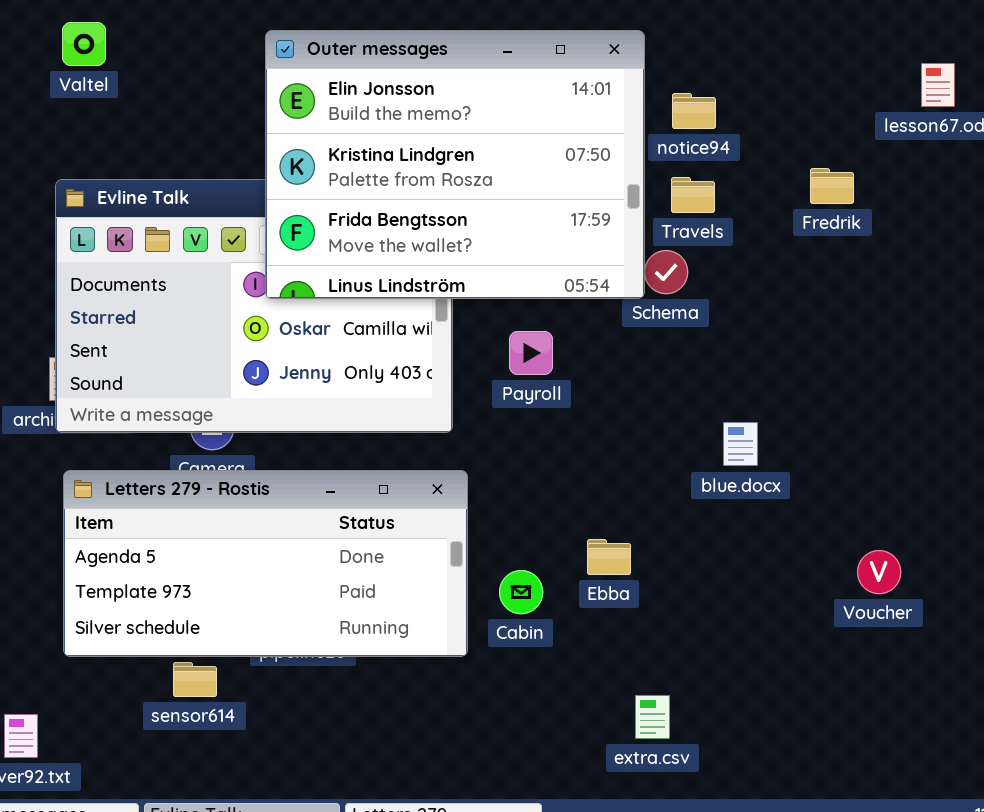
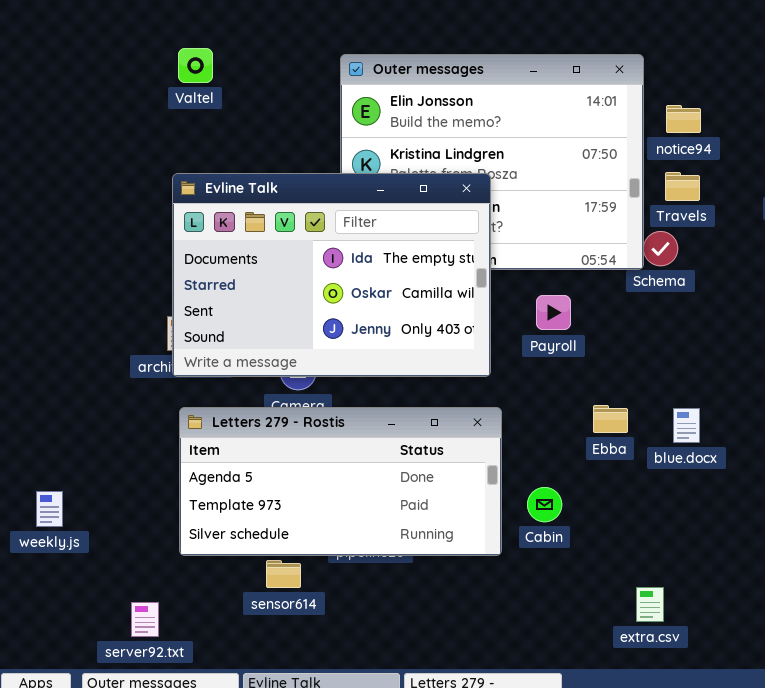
Evline Talk: [55,179,453,433] -> [172,173,491,377], raised
blue.docx: [723,422,758,466] -> [673,408,700,443], moved
Ebba: [587,539,631,575] -> [593,405,628,433], moved

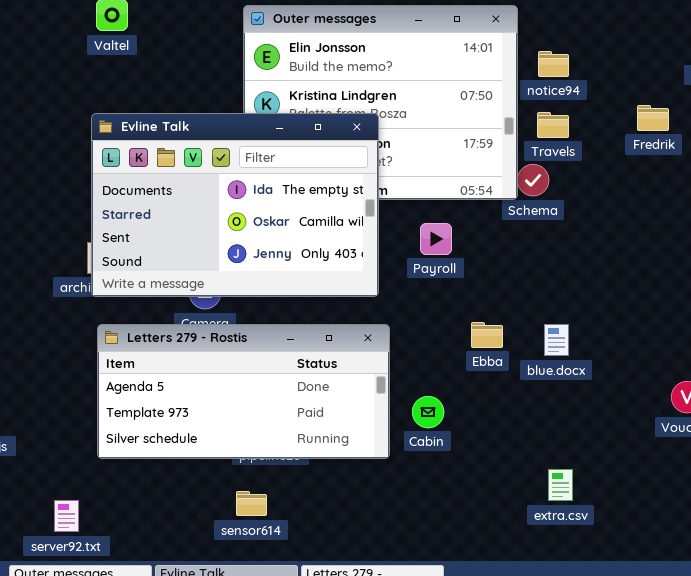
sensor614: [266,560,301,588] -> [236,491,267,516], moved
extra.csv: [636,587,664,622] -> [548,469,573,501], moved

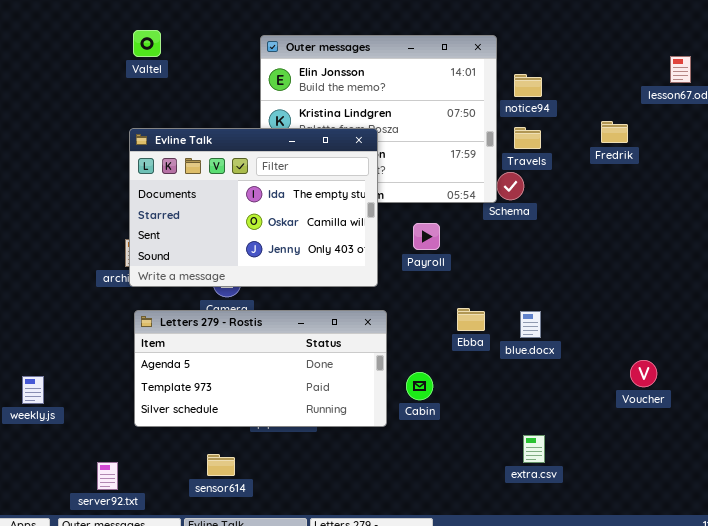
sensor614: [236,491,267,516] -> [207,454,235,476], moved

